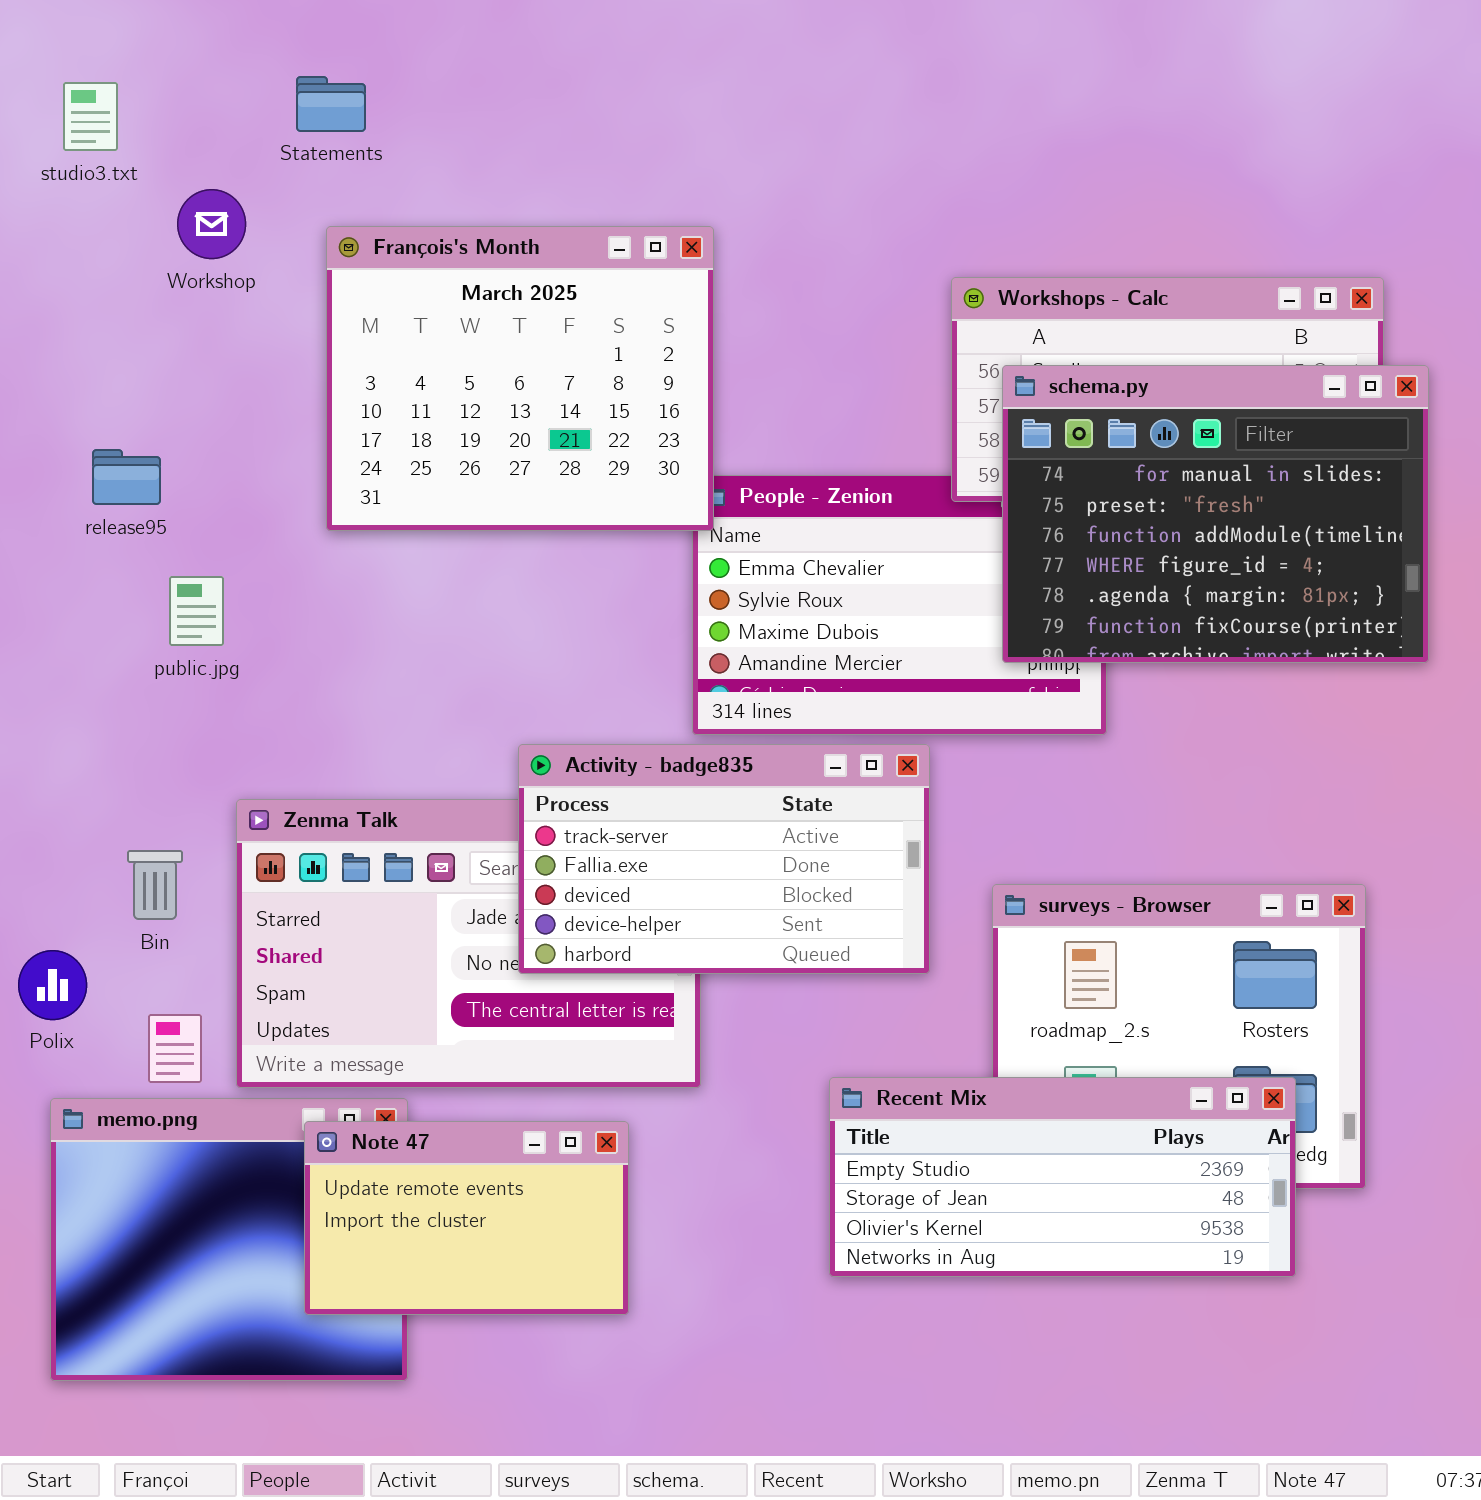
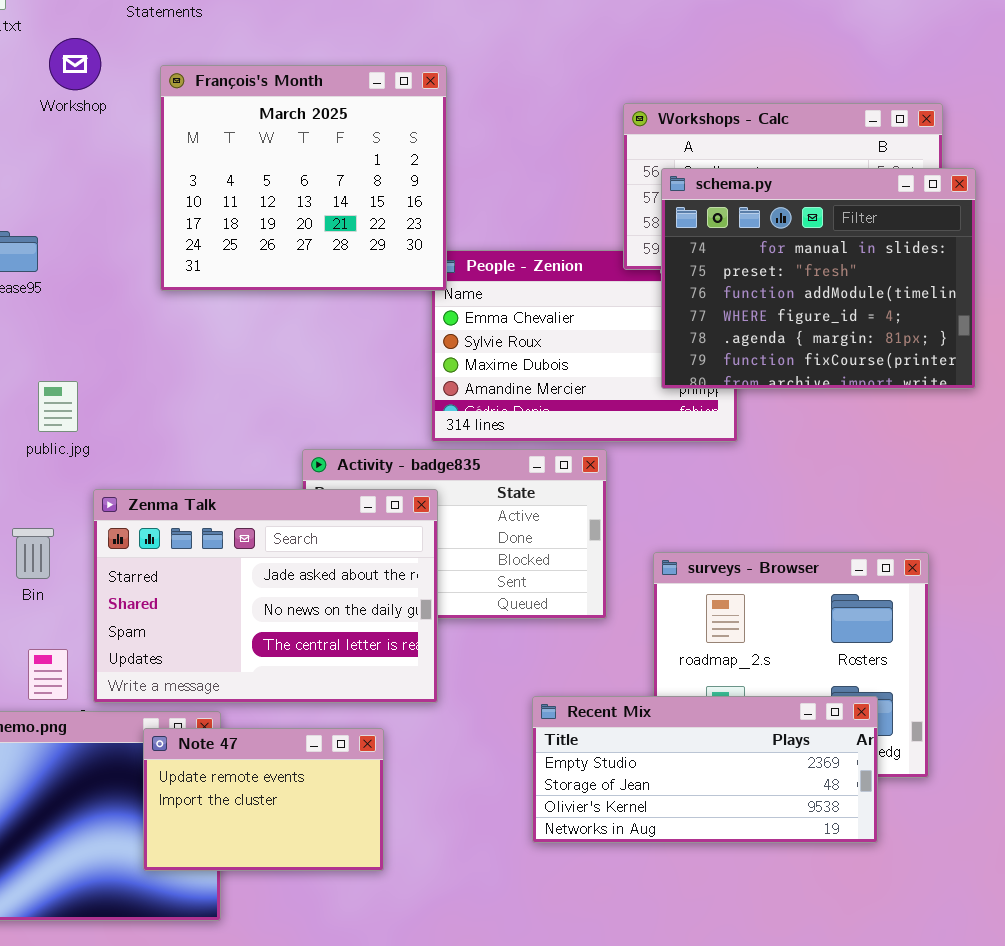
public.jpg: [169,576,224,646] -> [38,381,78,432], moved
Zenma Talk: [236,799,701,1088] -> [93,489,438,703], raised

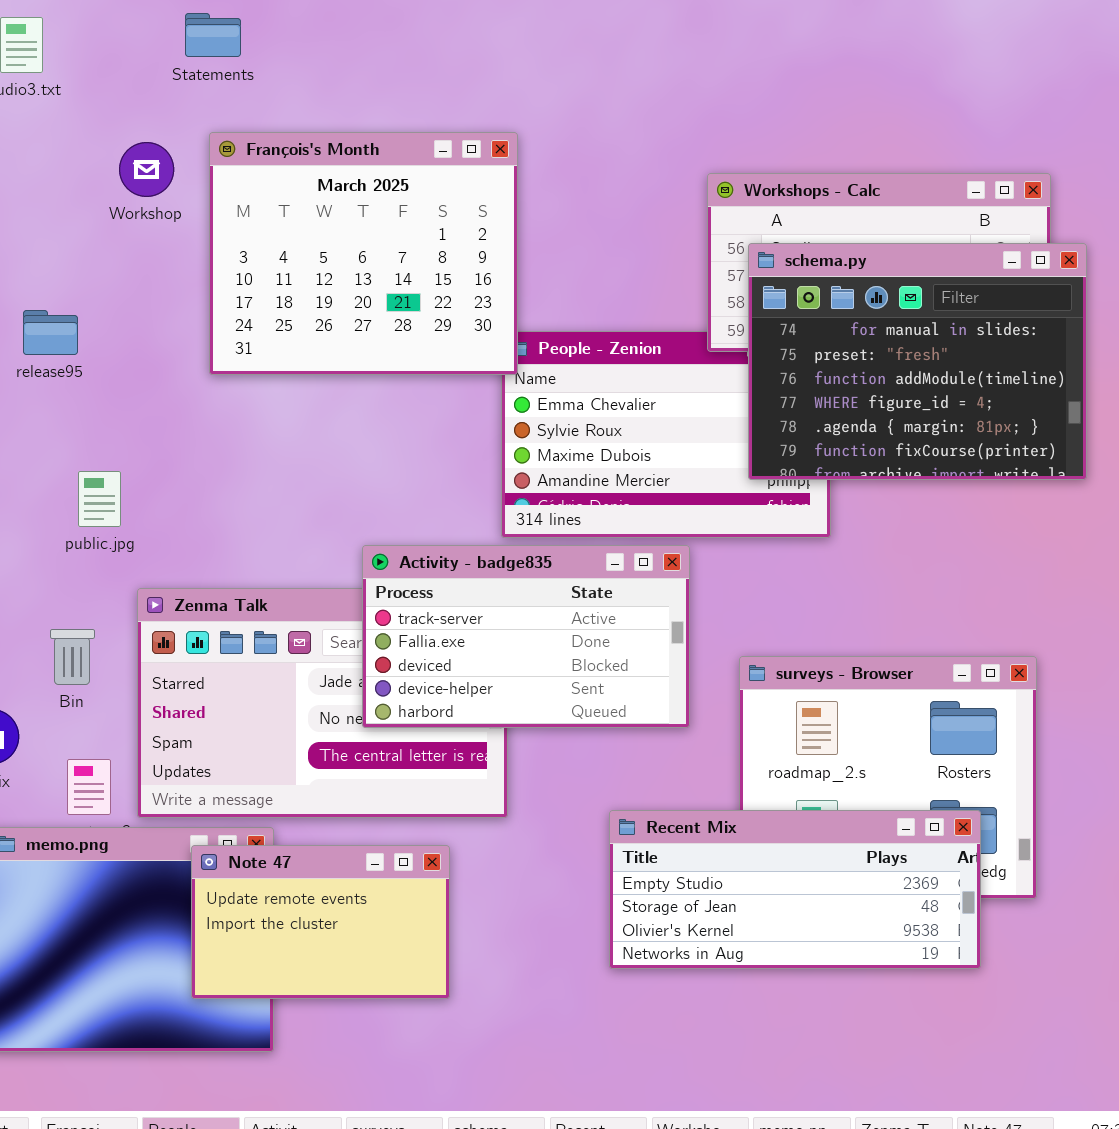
Workshop: [49,38,101,90] -> [119,142,174,197], moved
Activity - badge835: [302,449,607,619] -> [362,545,690,728], raised

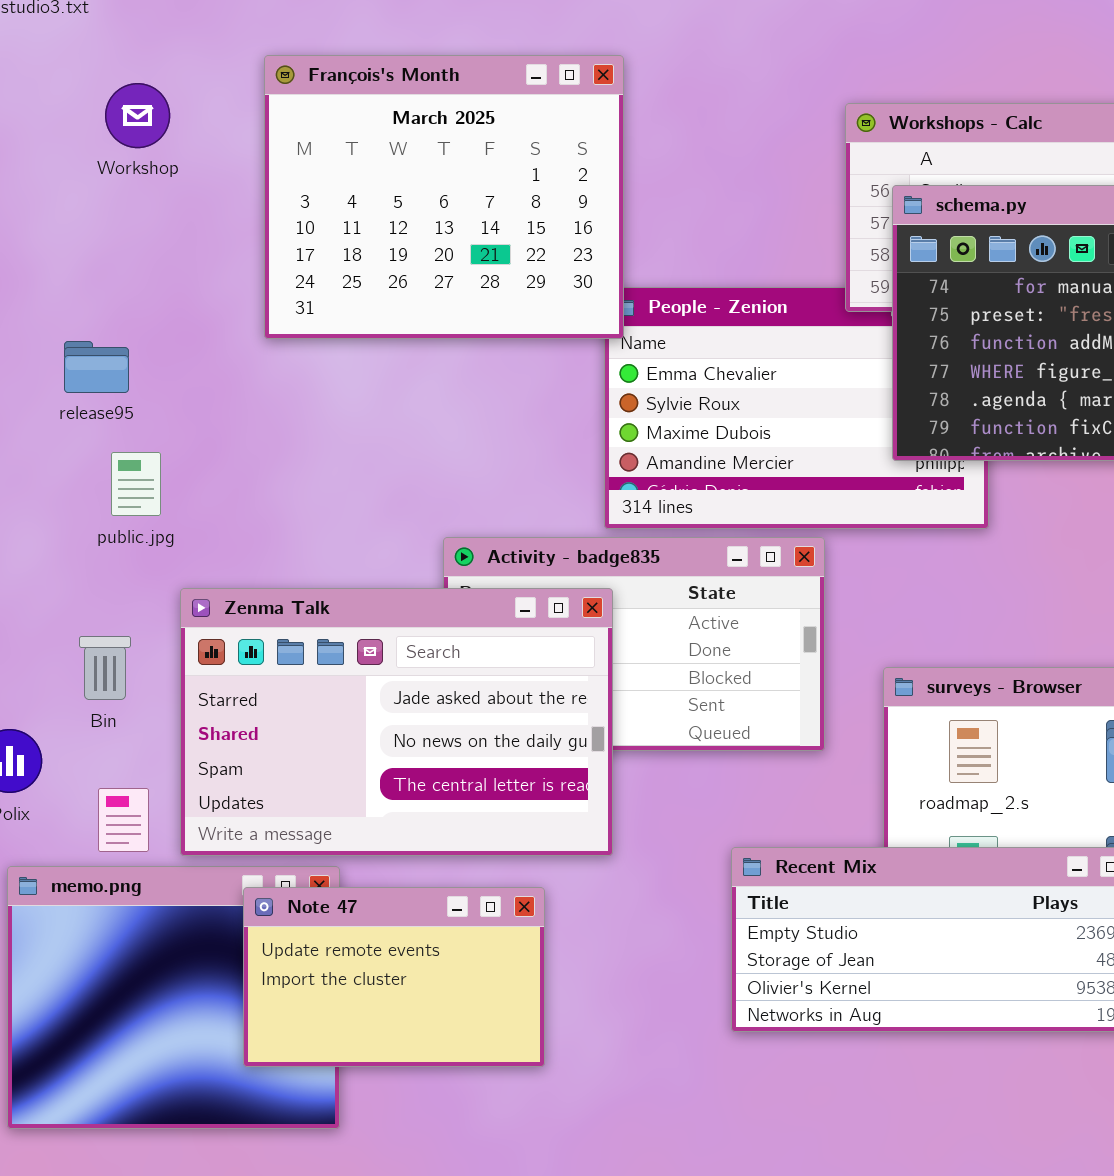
Workshop: [119,142,174,197] -> [105,83,170,148], moved
release95: [23,310,78,355] -> [64,341,129,393], moved
Zenma Talk: [137,588,508,818] -> [180,588,613,856], raised

